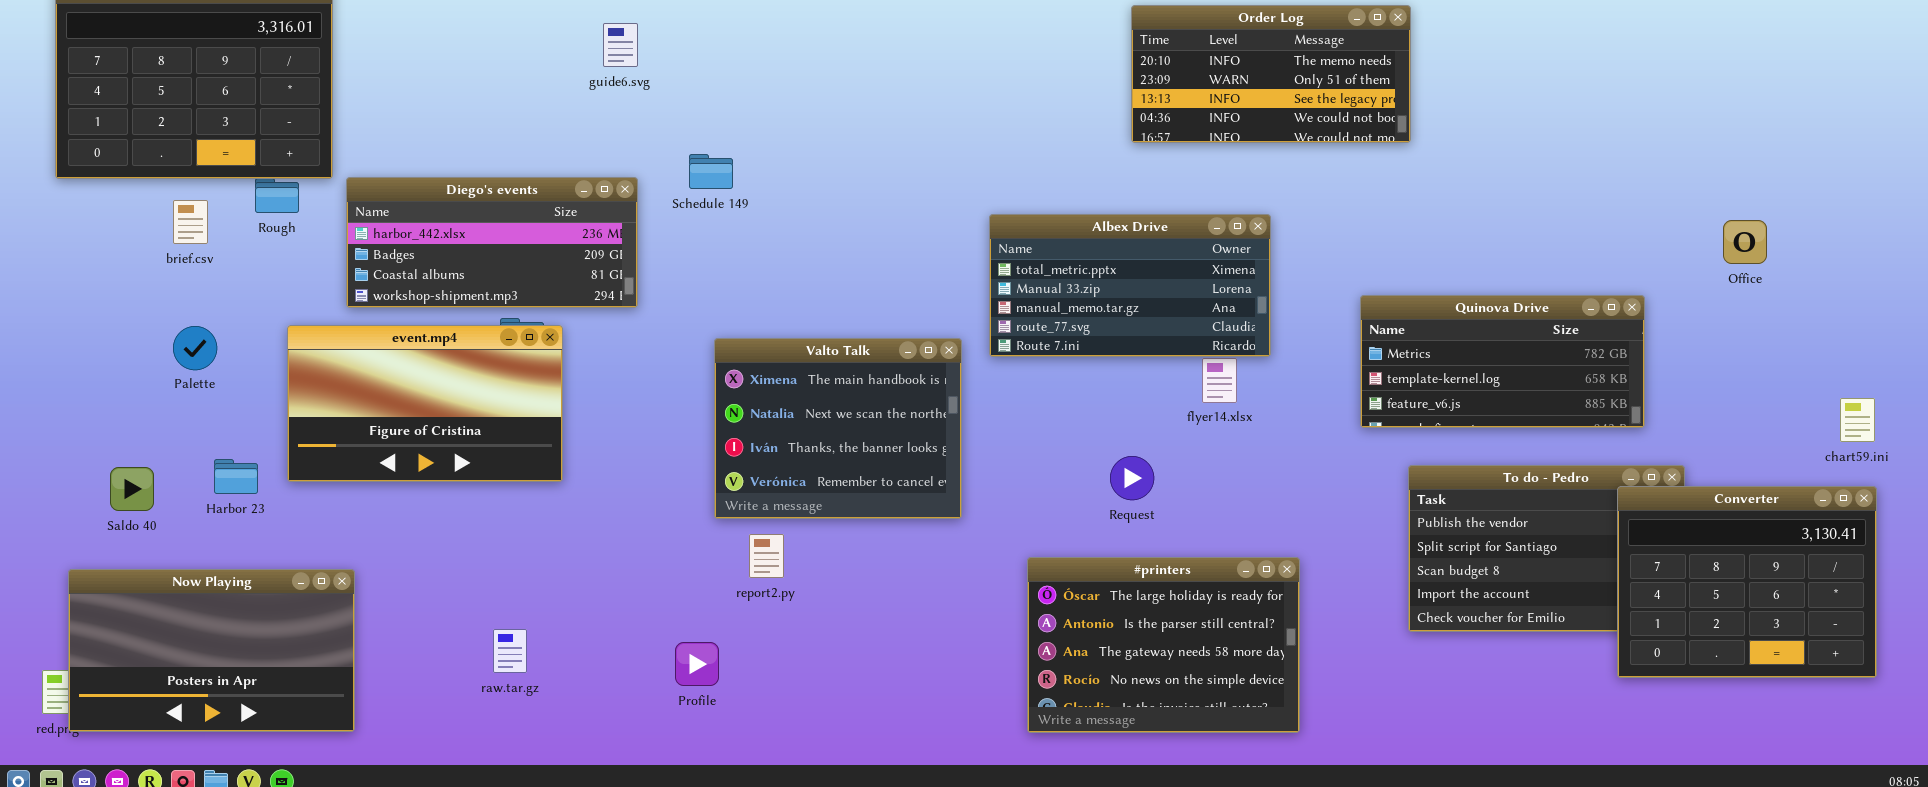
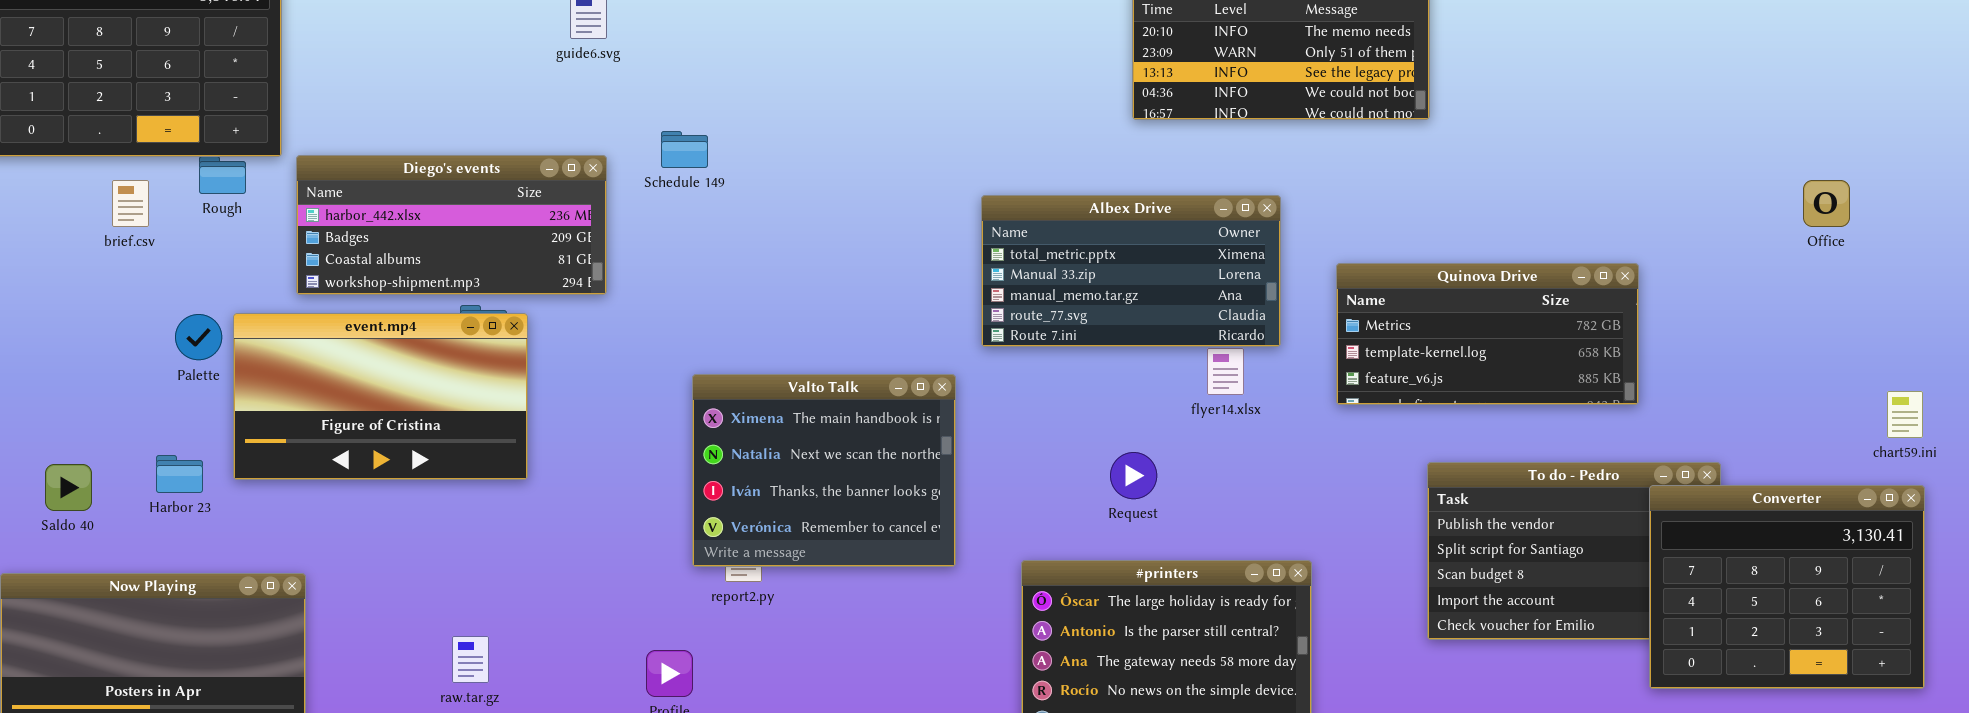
Office: [1723,220,1767,264] -> [1803,180,1850,227], moved
Quinova Drive: [1360,295,1645,428] -> [1336,263,1639,405], moved
Palette: [173,326,217,370] -> [175,314,222,360], moved
Valto Talk: [714,338,962,519] -> [692,374,956,567], moved

